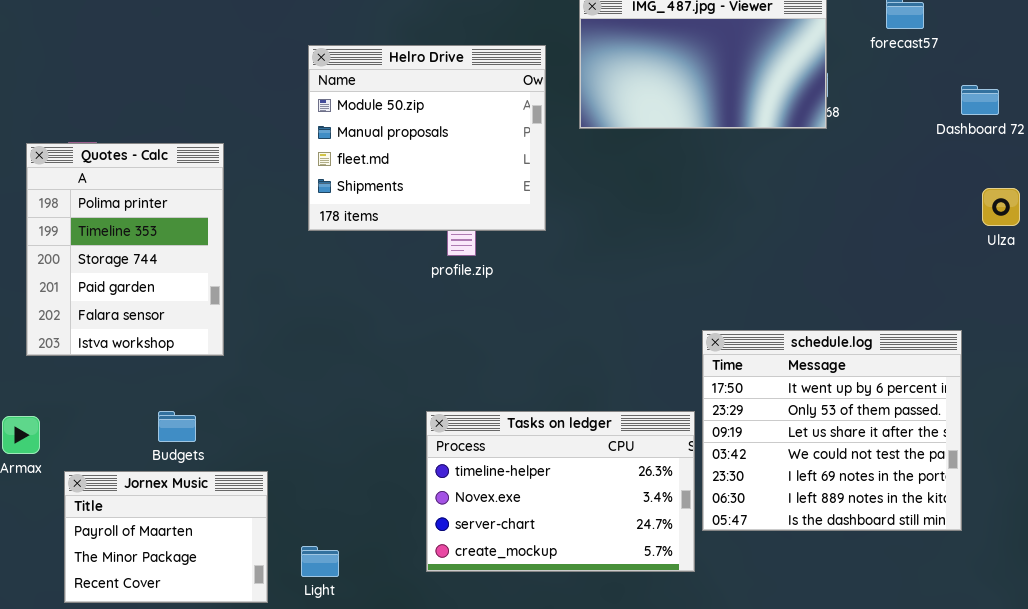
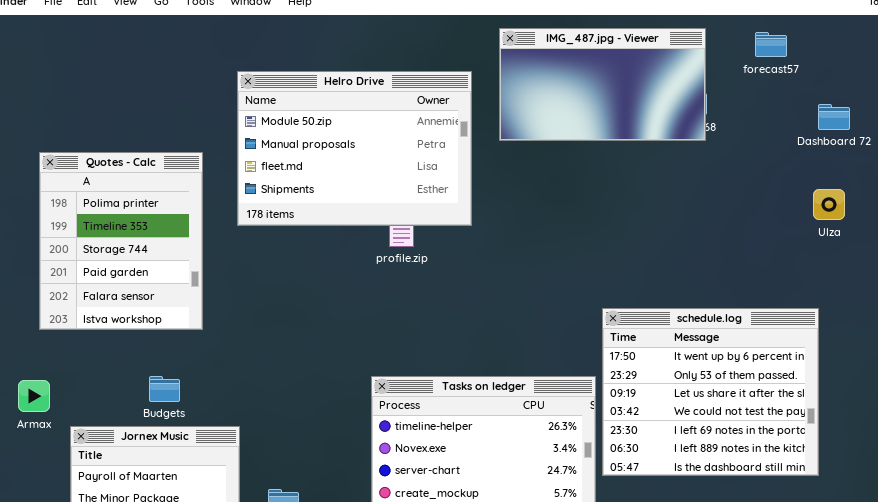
Helro Drive: [308,45,546,231] -> [237,71,472,226], resized
Ulza: [982,188,1020,226] -> [813,189,845,220], moved

